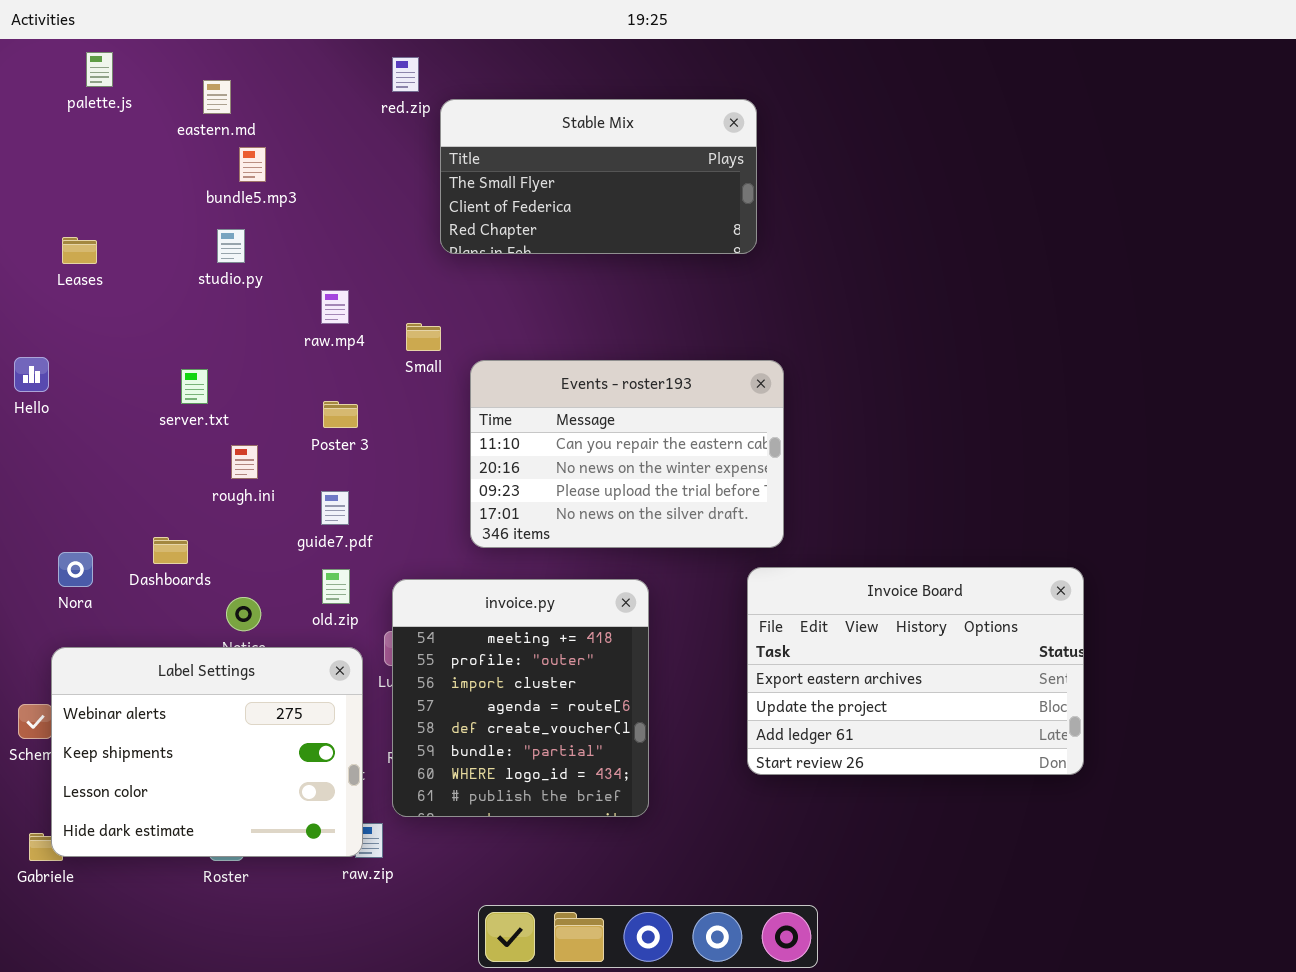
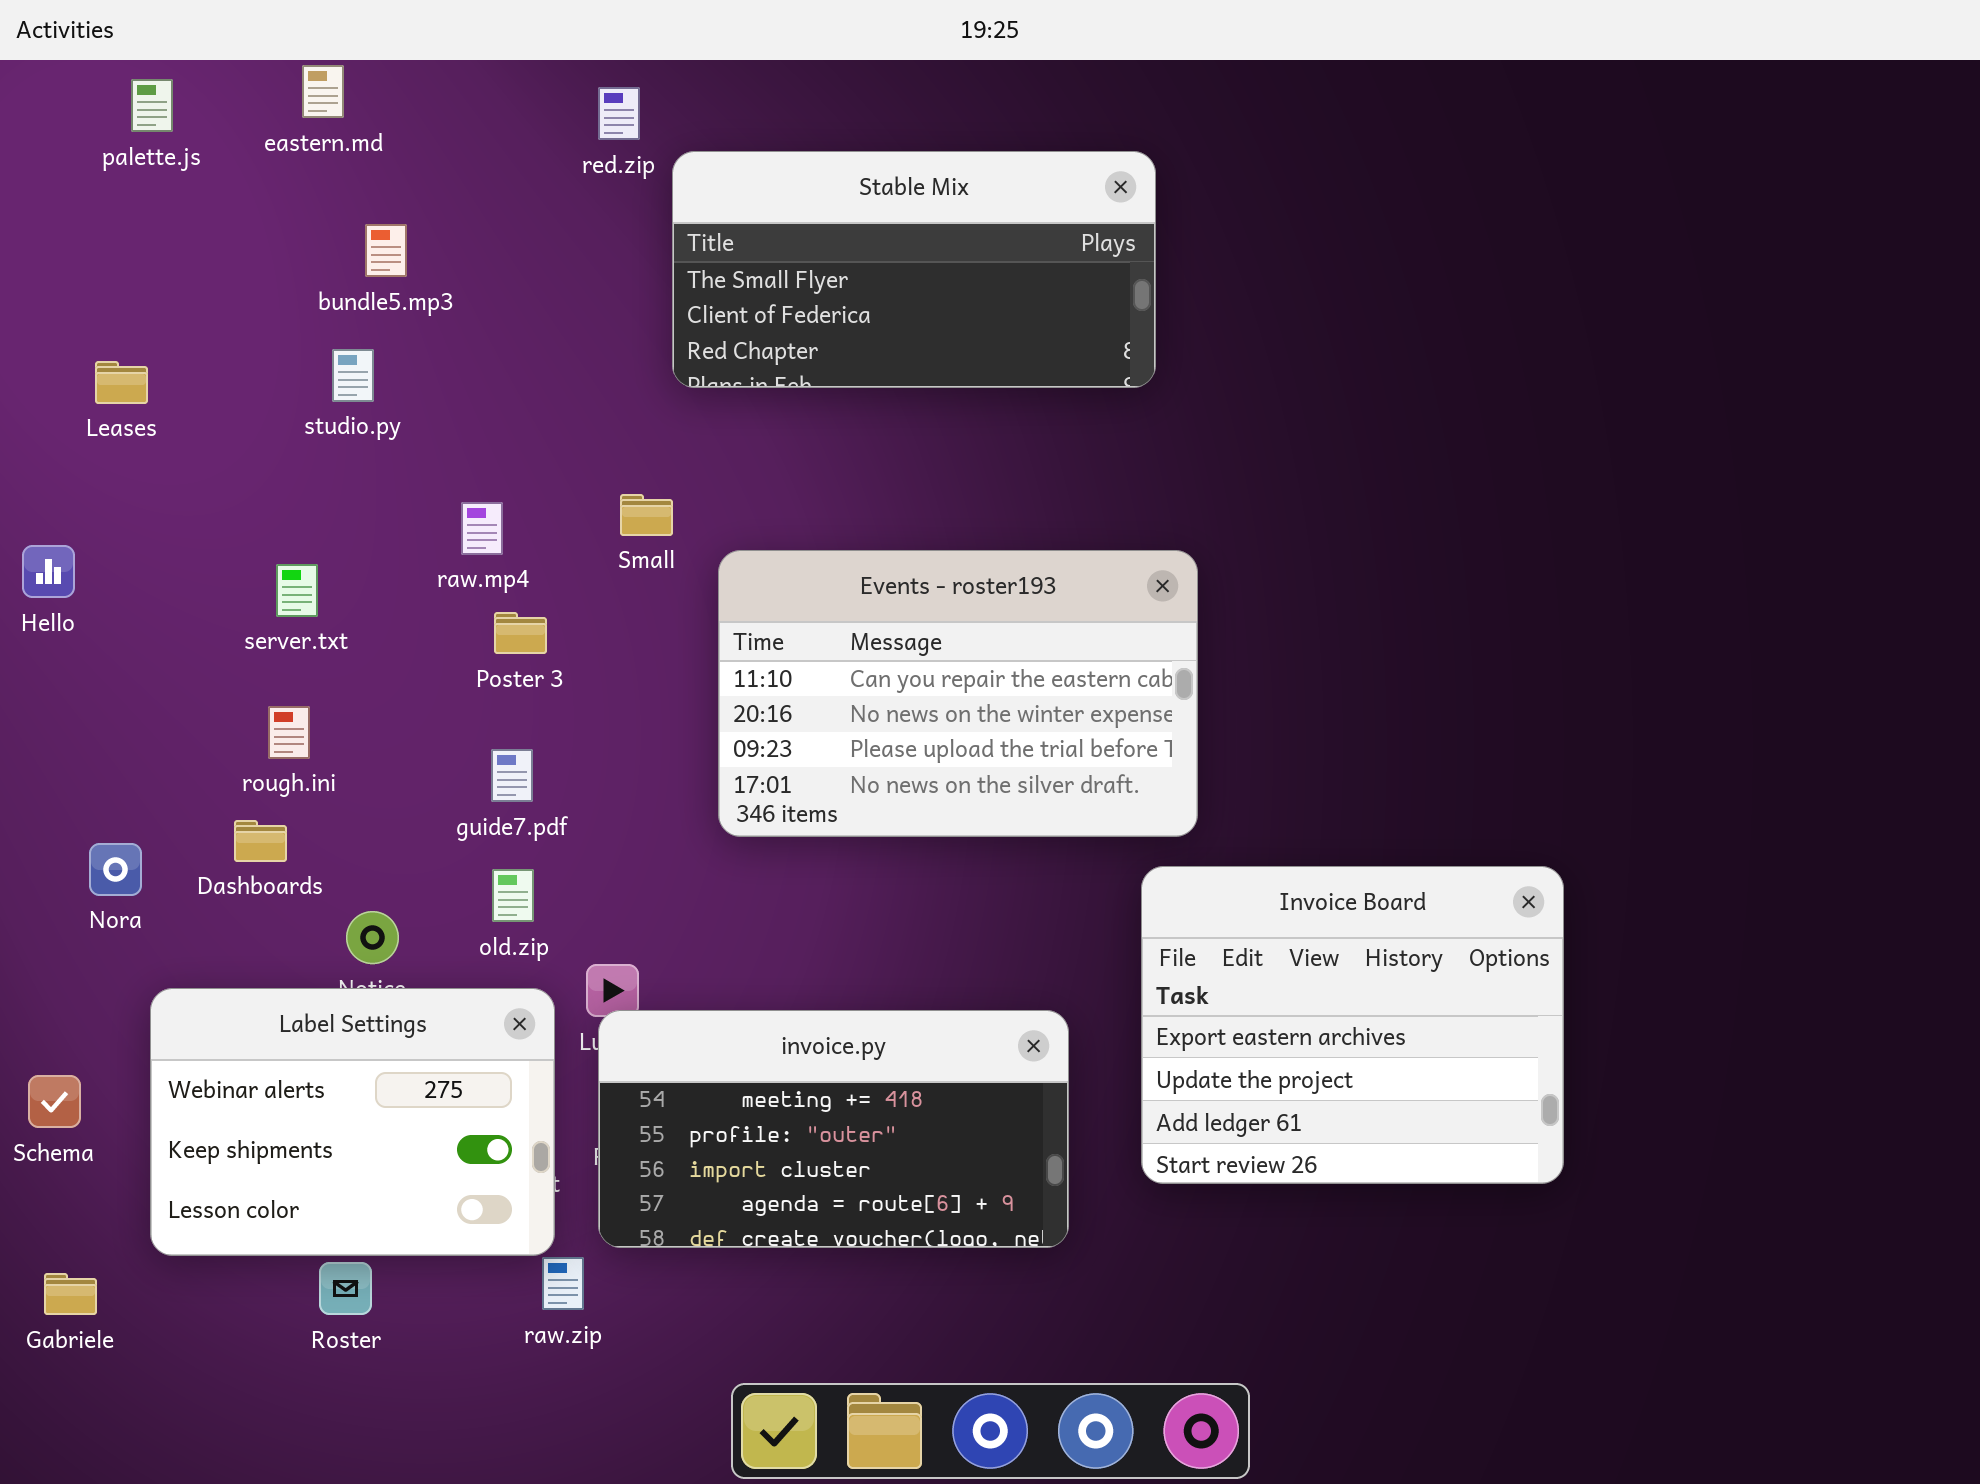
eastern.md: [203,80,231,114] -> [302,65,344,118], moved
raw.mp4: [321,290,349,324] -> [461,502,503,555], moved
rough.ini: [231,445,258,479] -> [268,706,310,759], moved
Invoice Board: [747,567,1084,775] -> [1141,866,1564,1184], resized
invoice.py: [392,579,649,817] -> [598,1010,1069,1248], resized
Label Settings: [51,647,363,857] -> [150,988,555,1256], resized

